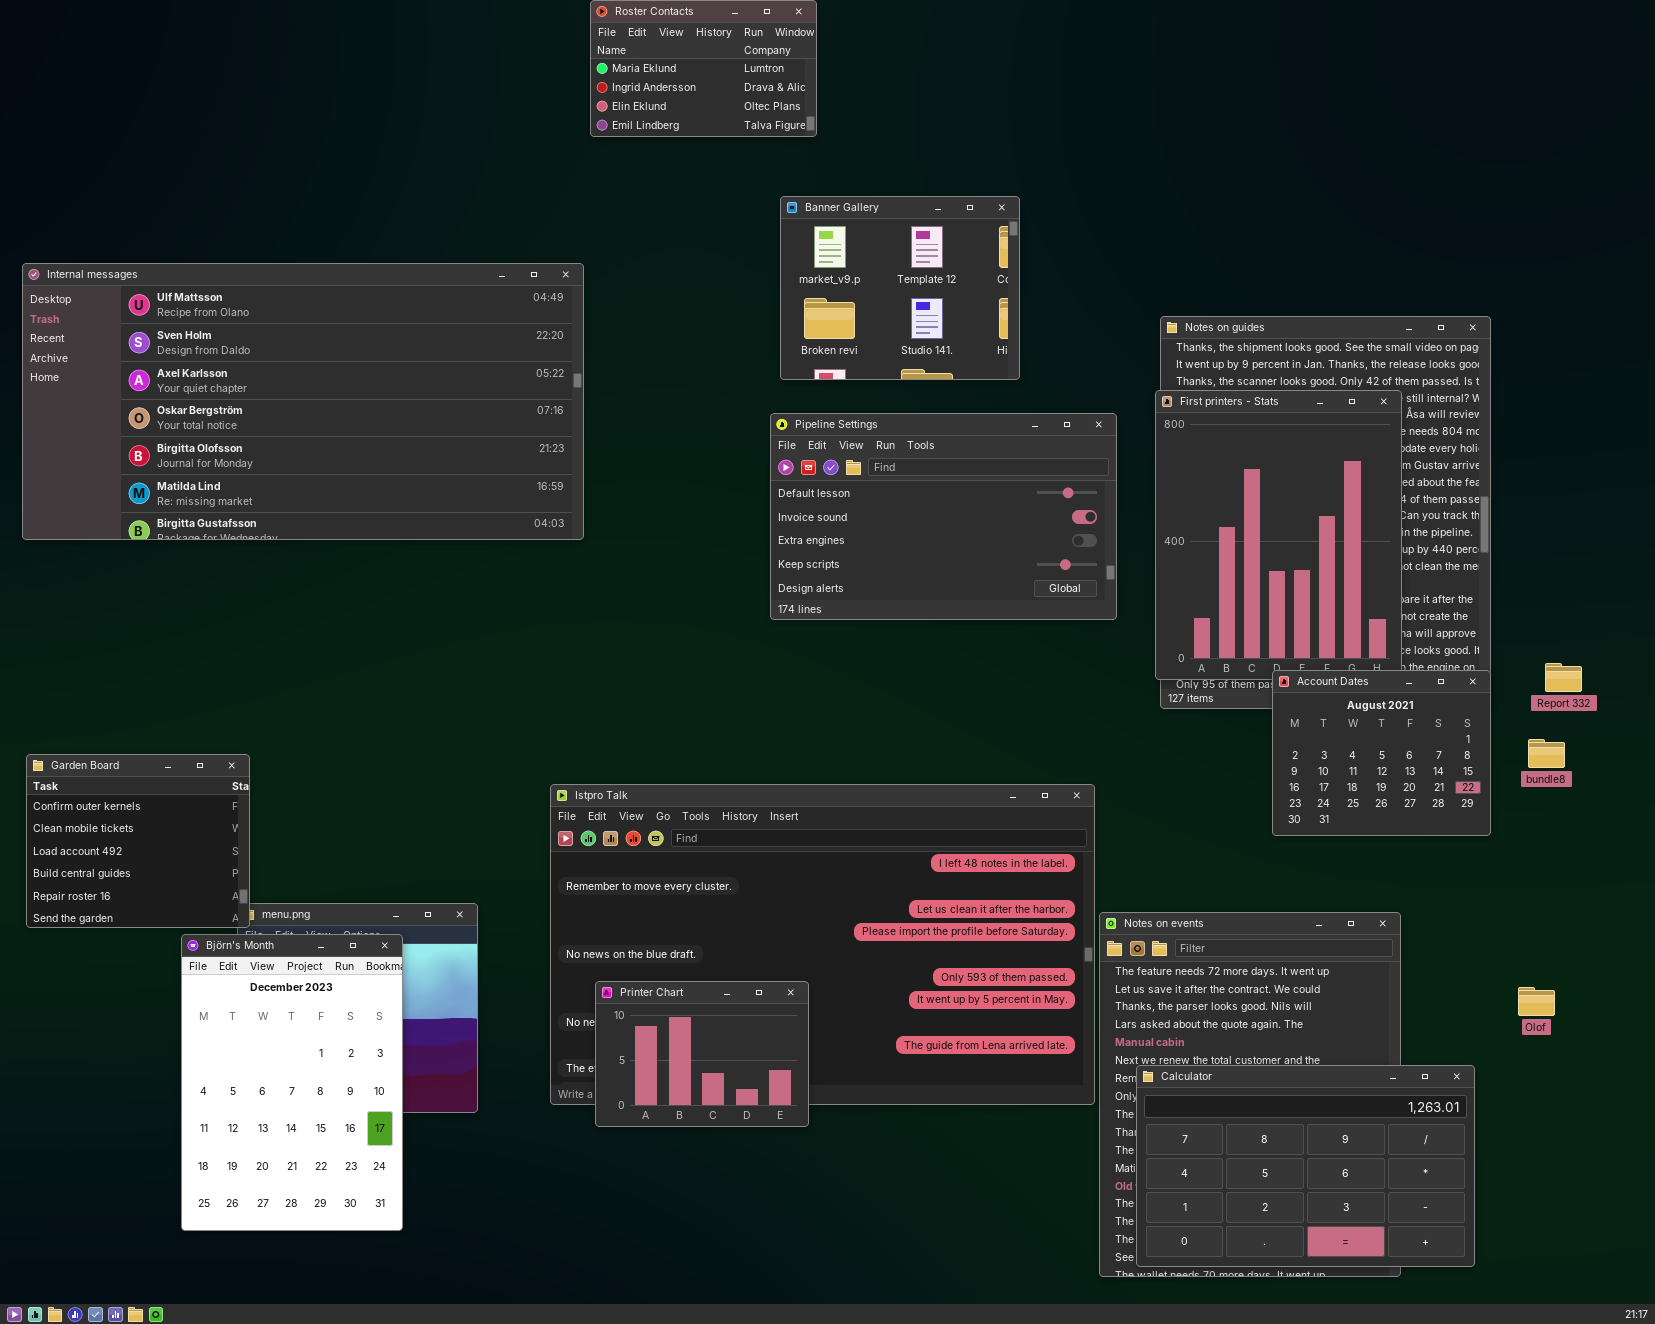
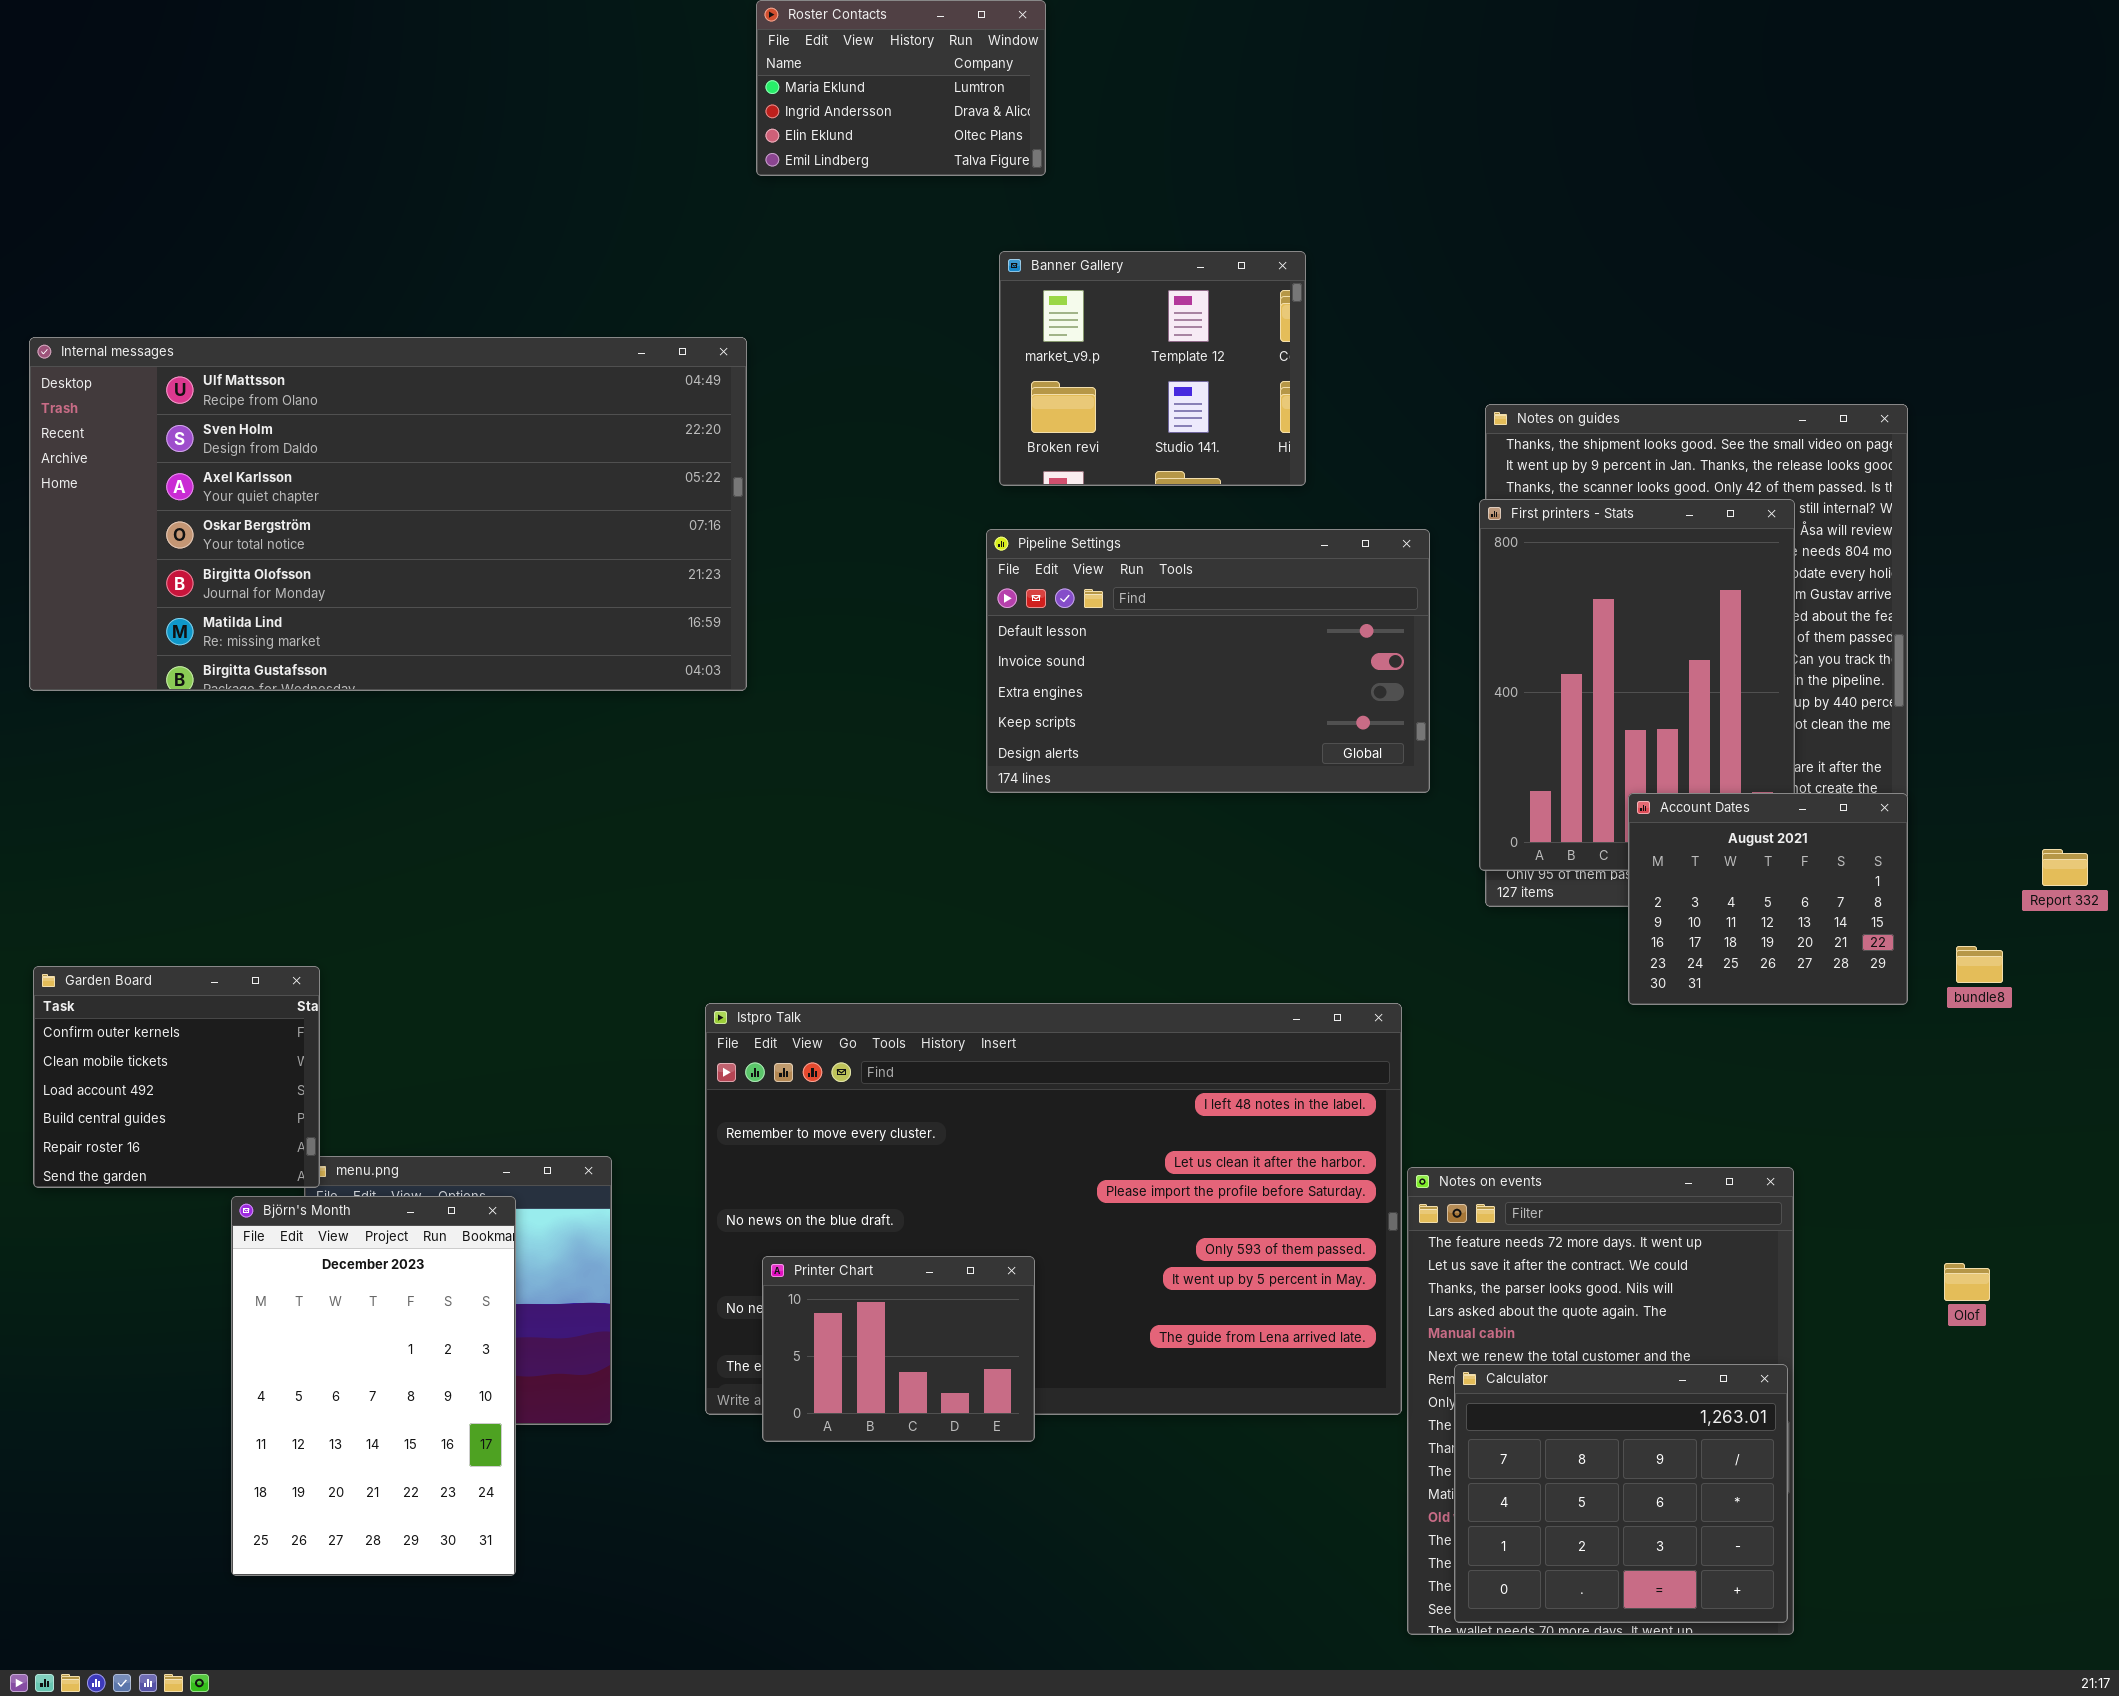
Report 332: [1545,663,1582,692] -> [2042,849,2088,886], moved
Account Dates: [1272,670,1491,836] -> [1628,793,1908,1005], moved
Calculator: [1136,1065,1475,1267] -> [1454,1364,1788,1623], resized

